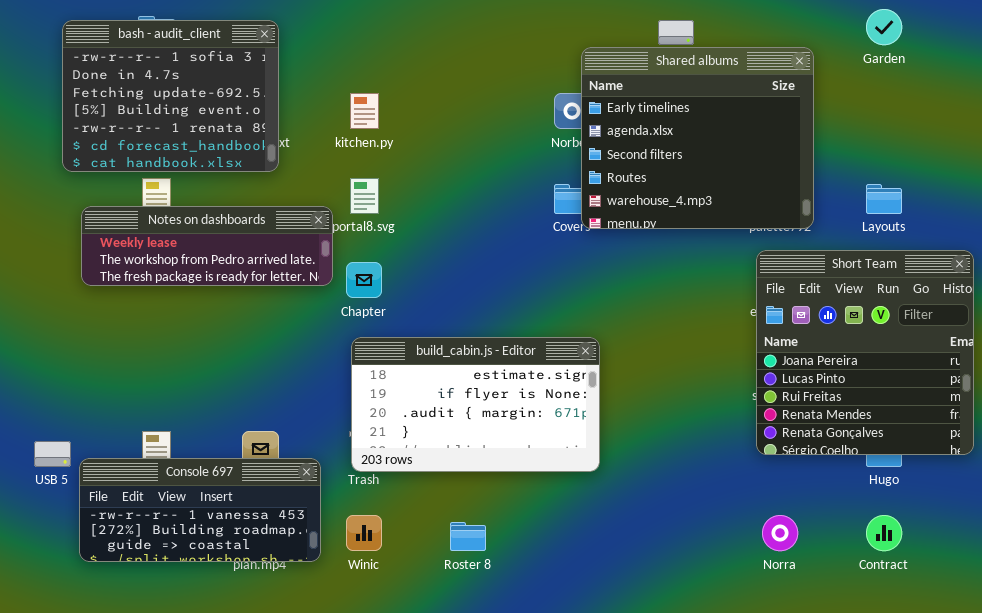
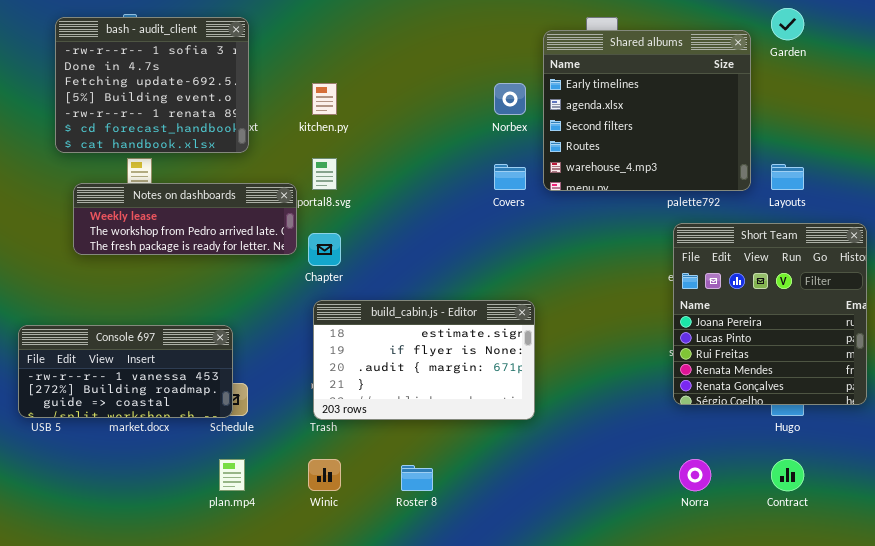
Shared albums: [581,47,814,229] -> [543,30,751,191], moved
Console 697: [79,458,321,562] -> [18,325,233,418], moved

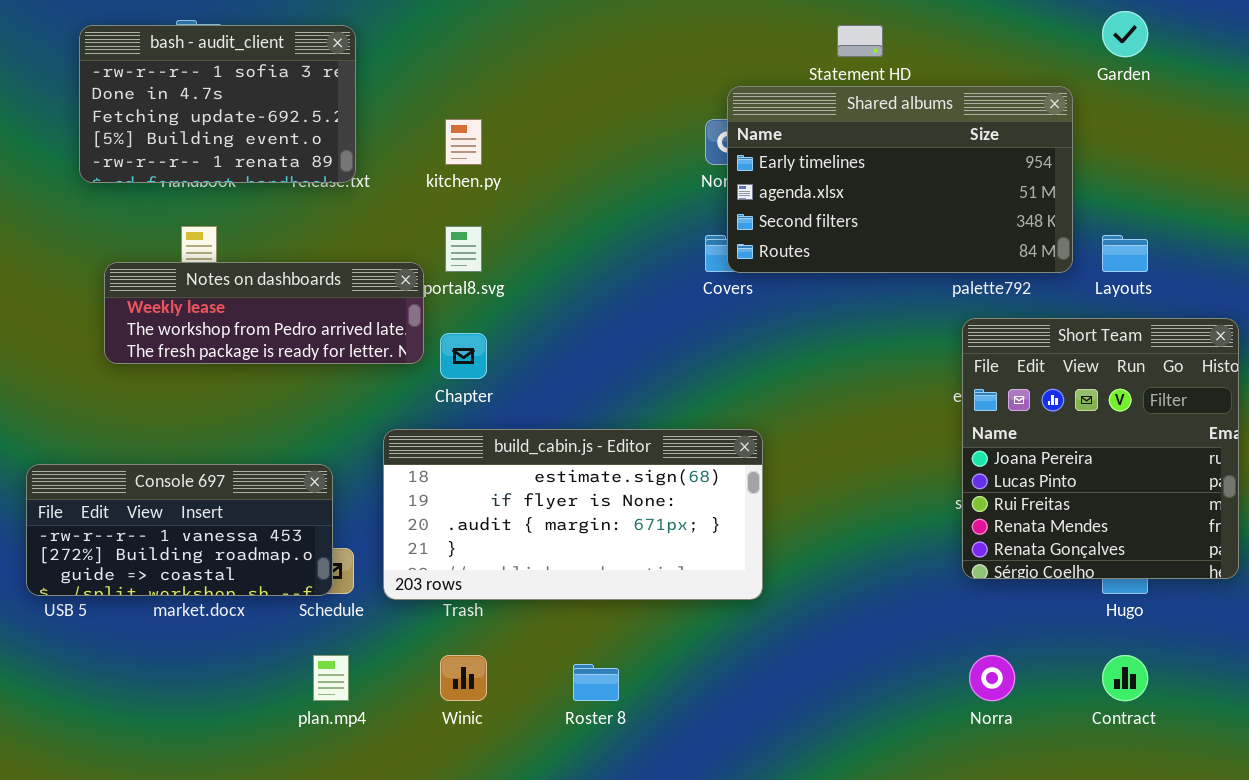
bash - audit_client: [55,17,249,153] -> [79,25,356,183], resized
Shared albums: [543,30,751,191] -> [727,86,1073,273], resized
build_cabin.js - Editor: [313,300,535,420] -> [383,429,763,600], resized

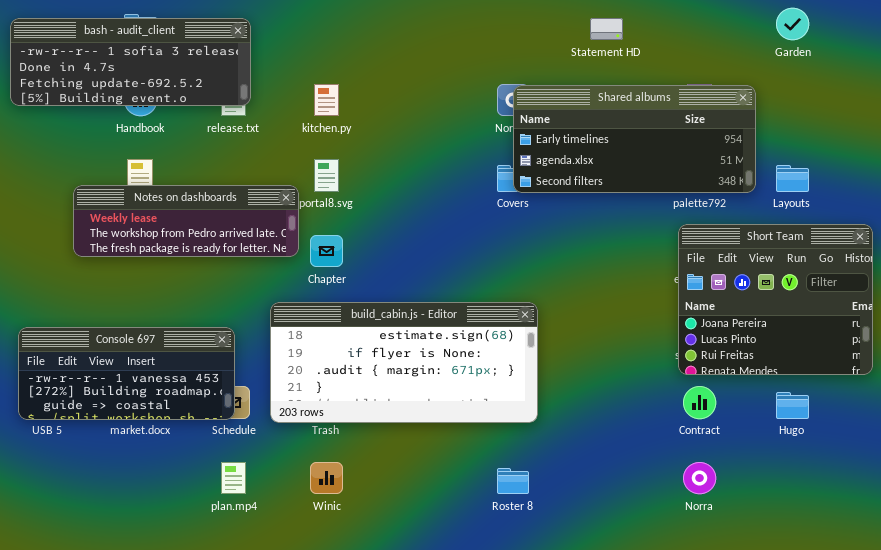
bash - audit_client: [79,25,356,183] -> [10,18,251,106], resized
Shared albums: [727,86,1073,273] -> [513,85,756,193], resized
Short Team: [962,318,1239,579] -> [678,224,873,375], resized
Contract: [1102,655,1148,701] -> [683,386,716,419], moved
Roster 8: [573,664,619,701] -> [497,468,529,494], moved

